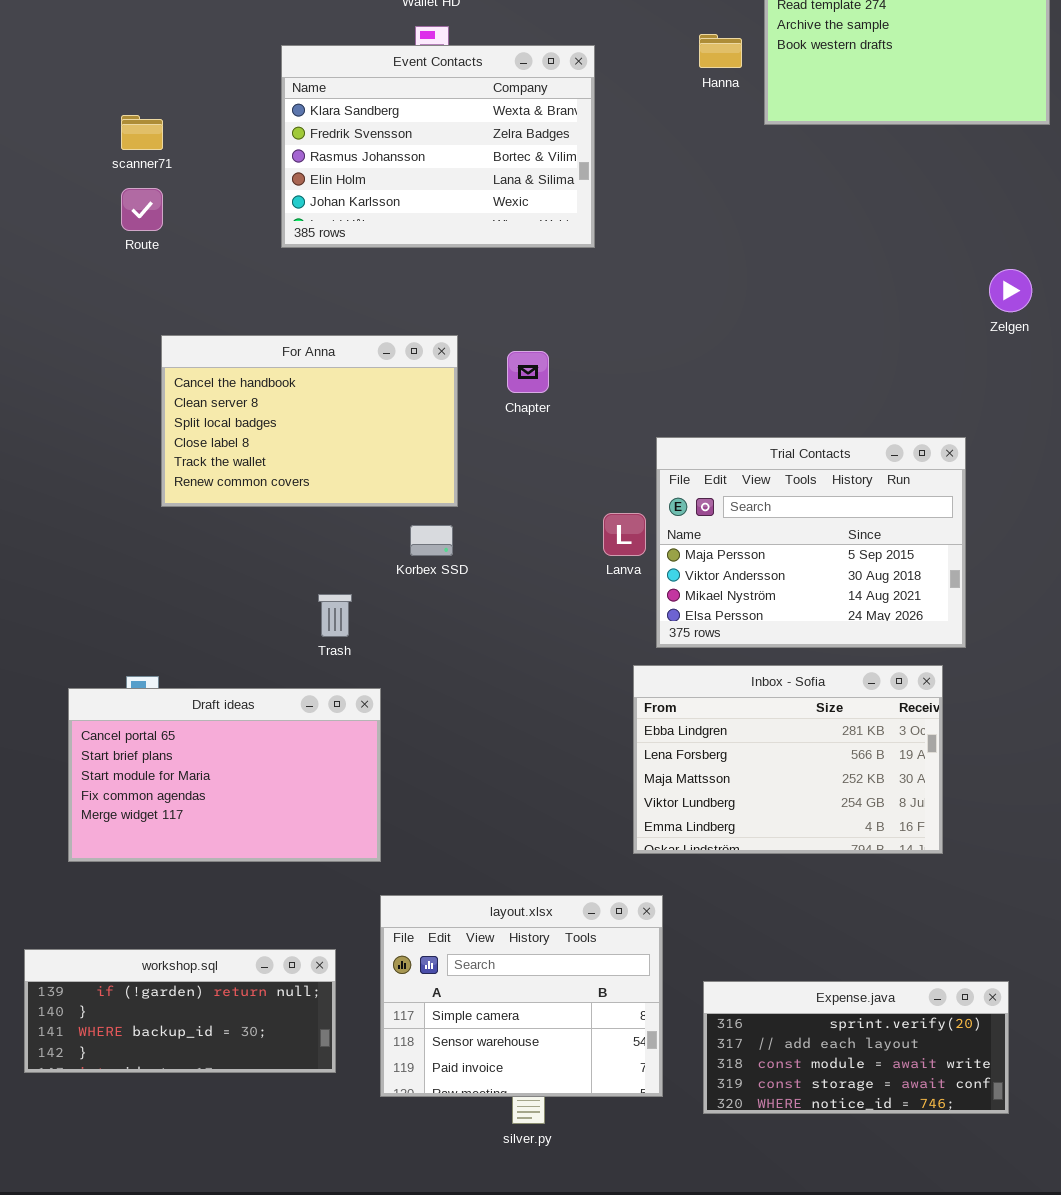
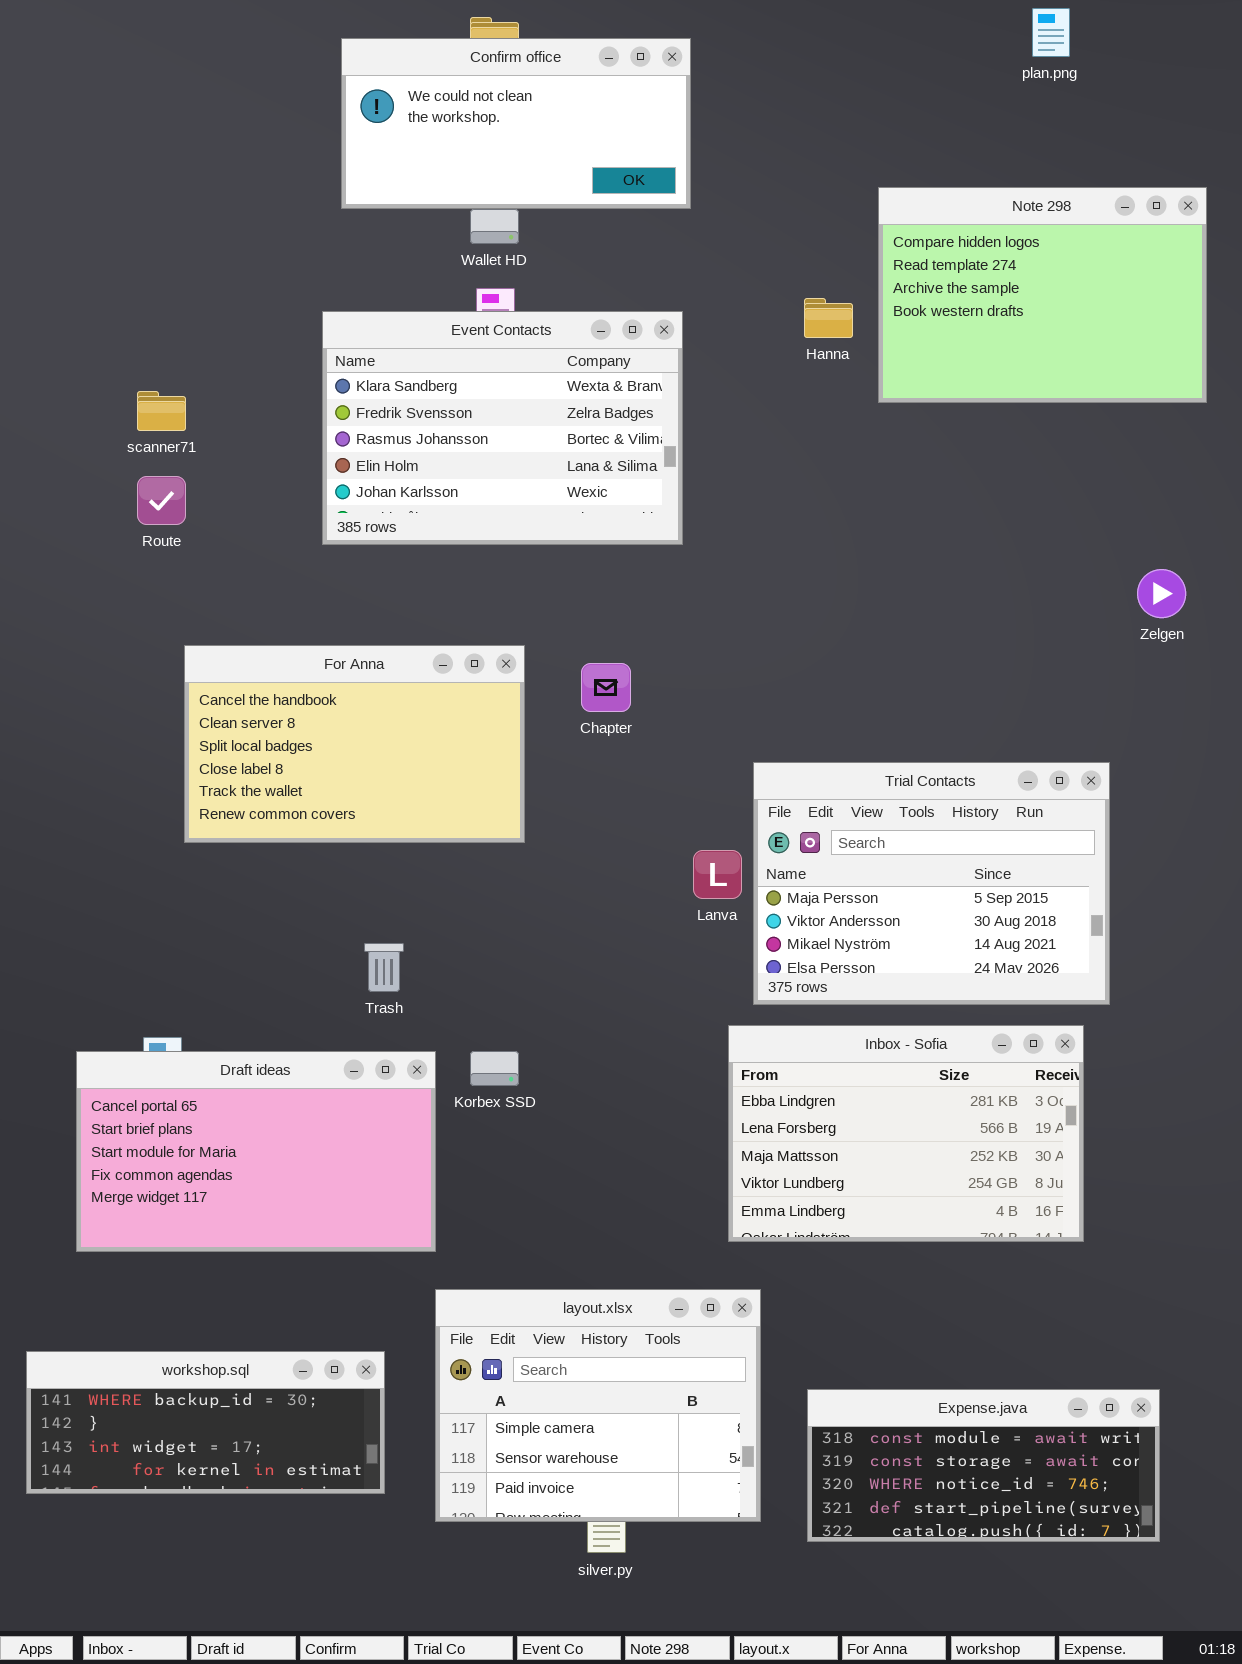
Korbex SSD: [410,525,453,556] -> [470,1051,519,1086], moved
workshop.sql: [24,949,336,1073] -> [26,1351,385,1494], scrolled down 2 rows
Expense.java: [703,981,1009,1114] -> [807,1389,1160,1542], scrolled down 2 rows

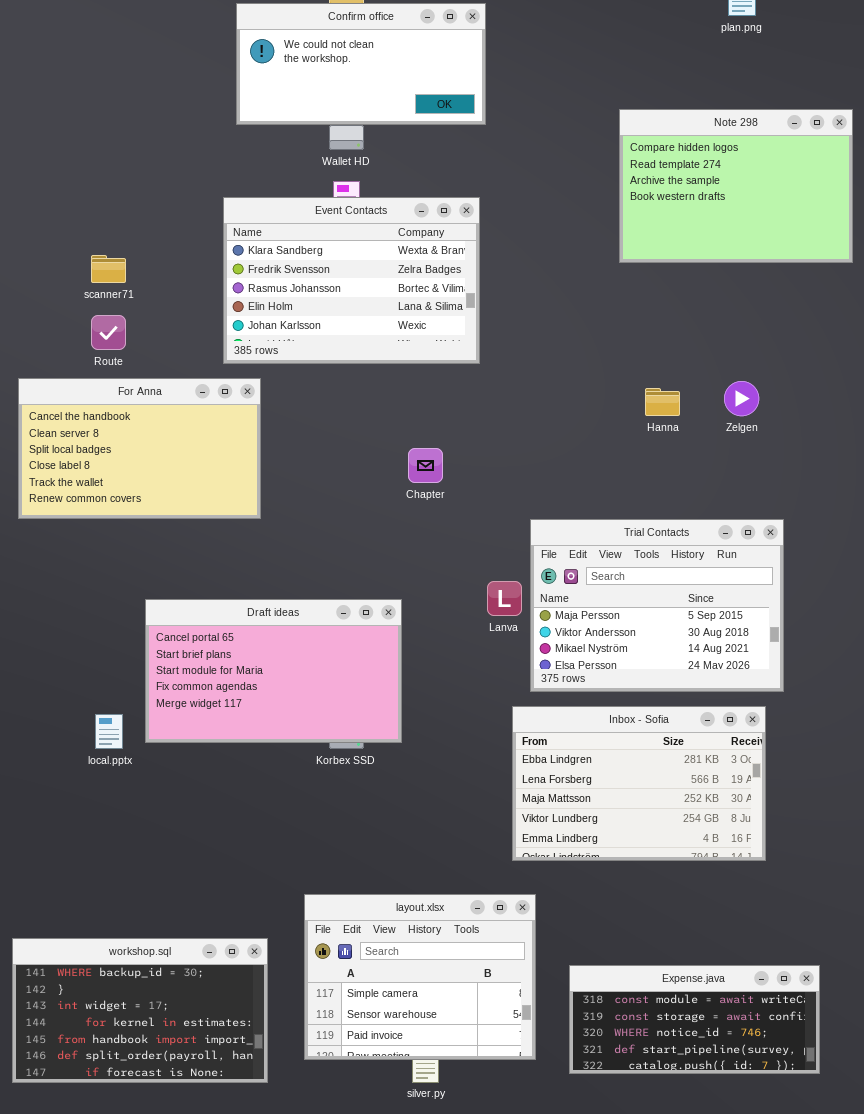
Hanna: [804,298,853,338] -> [645,388,680,416], moved
Zelgen: [1137,569,1186,618] -> [724,381,759,416], moved
For Anna: [184,645,525,843] -> [18,378,261,519], moved
Draft ideas: [76,1051,436,1252] -> [145,599,402,743], moved
workshop.sql: [26,1351,385,1494] -> [12,938,268,1083], resized

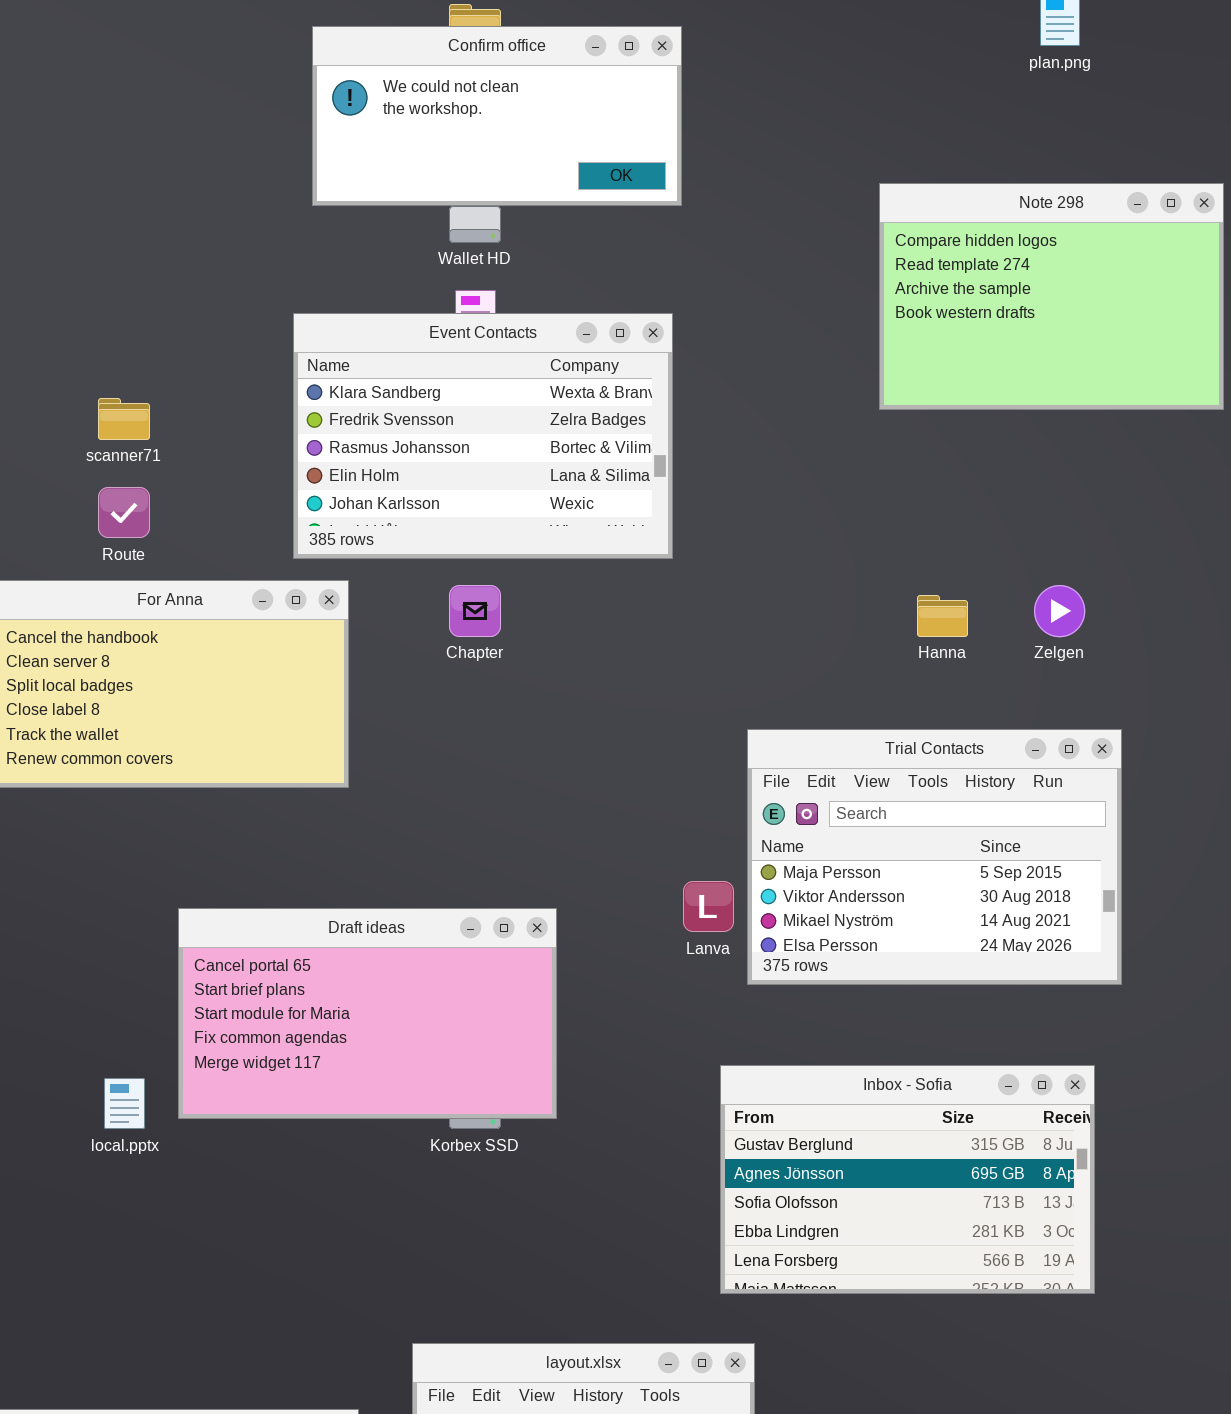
Chapter: [408,448,443,483] -> [449,585,501,637], moved
Trial Contacts: [530,519,784,692] -> [747,729,1122,985], moved
Inbox - Sofia: [512,706,766,861] -> [720,1065,1095,1294], scrolled up 3 rows

